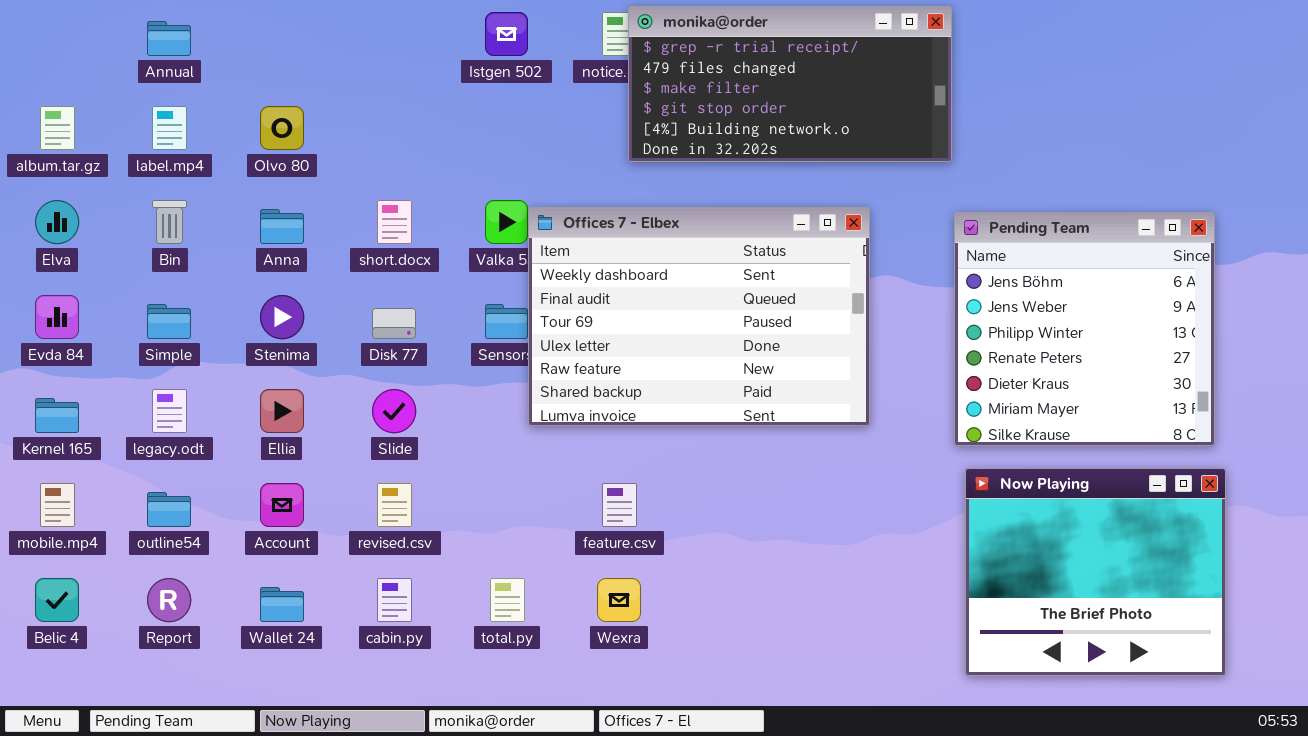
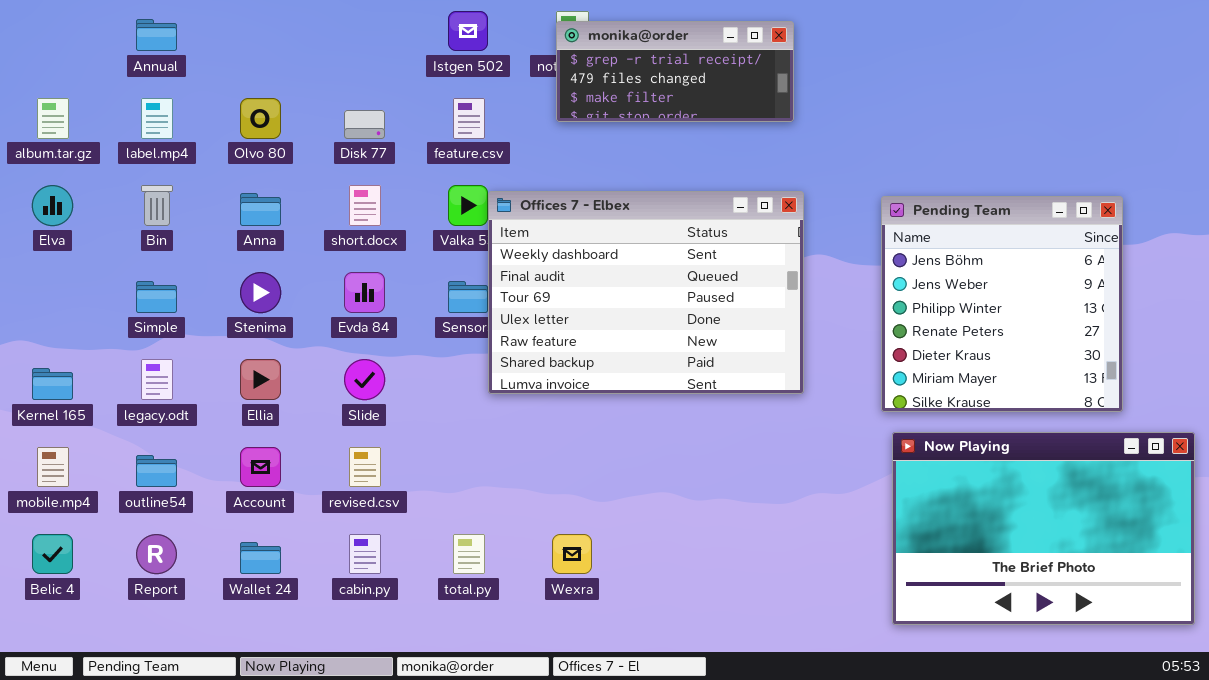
monika@order: [628,6,952,162] -> [556,21,794,122], moved, resized
Evda 84: [35,295,79,339] -> [344,272,385,313], moved
Disk 77: [372,308,416,339] -> [344,110,385,139], moved
Now Playing: [965,468,1226,676] -> [892,432,1195,625], resized
feature.csv: [602,483,637,527] -> [453,98,485,139], moved

